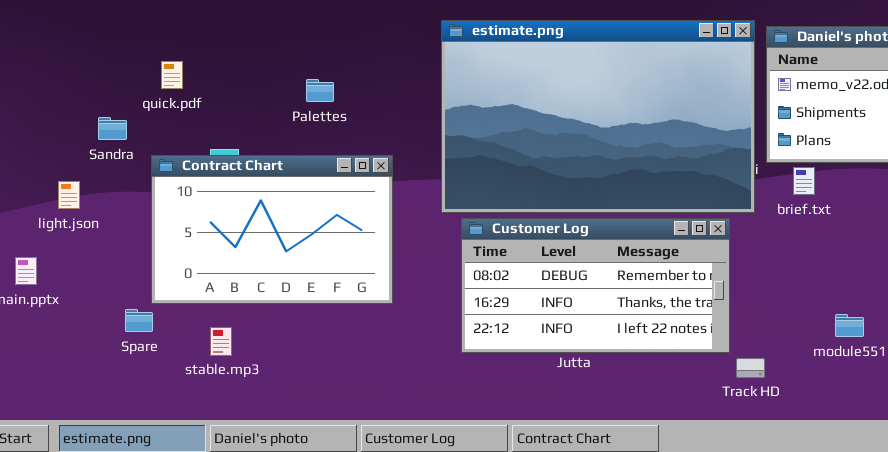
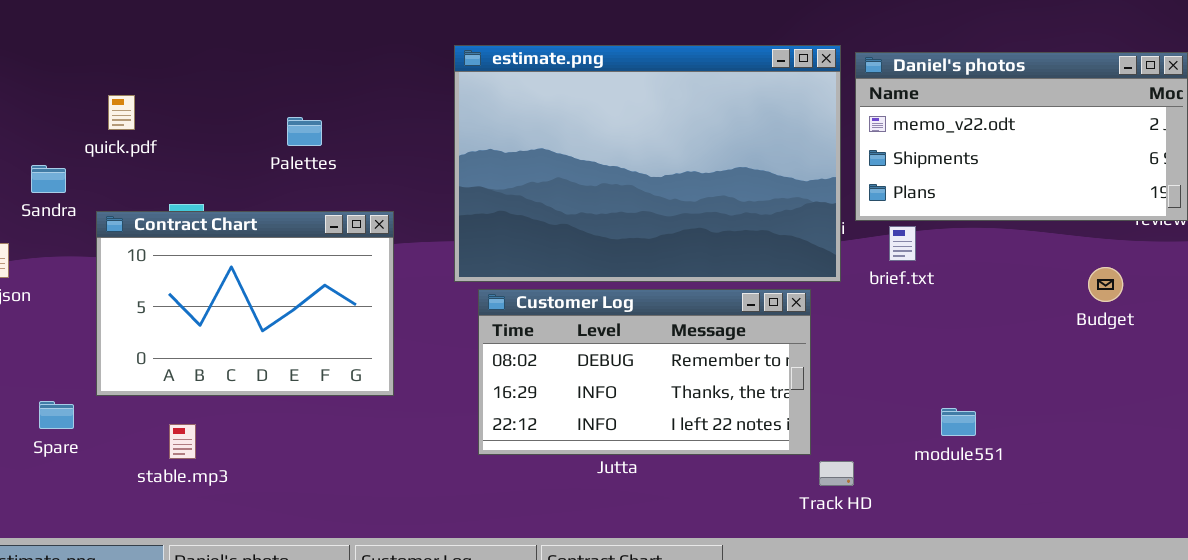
Spare: [125,309,153,332] -> [39,401,74,429], moved

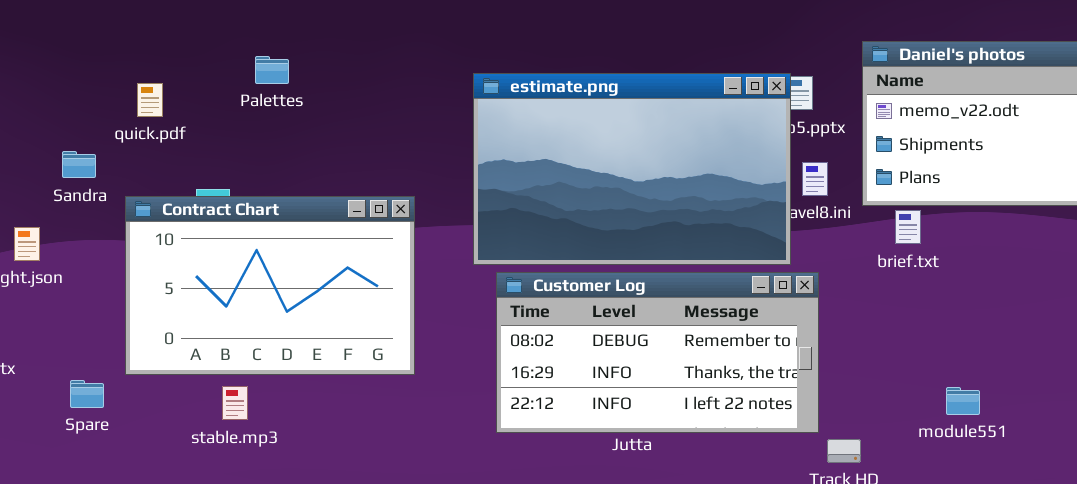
estimate.png: [454,45,841,282] -> [473,73,791,265], resized
Palettes: [287,117,322,146] -> [255,56,289,84], moved
stable.mp3: [169,424,196,459] -> [222,386,248,420], moved

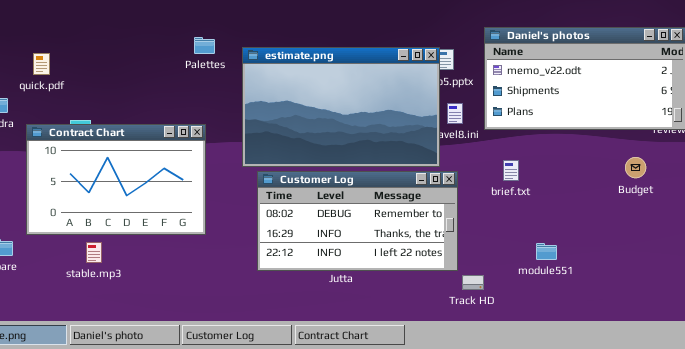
Palettes: [255,56,289,84] -> [194,37,215,54], moved
brief.txt: [895,210,921,244] -> [503,160,519,181], moved

